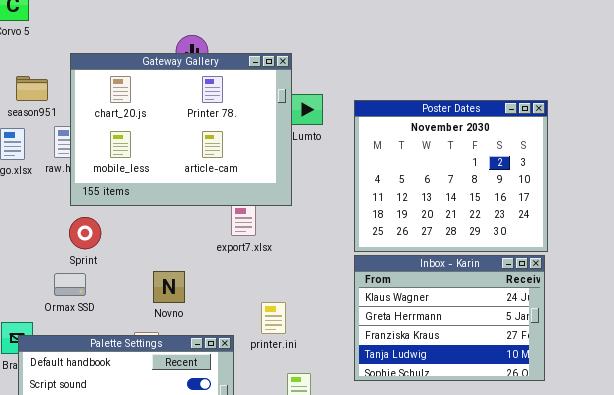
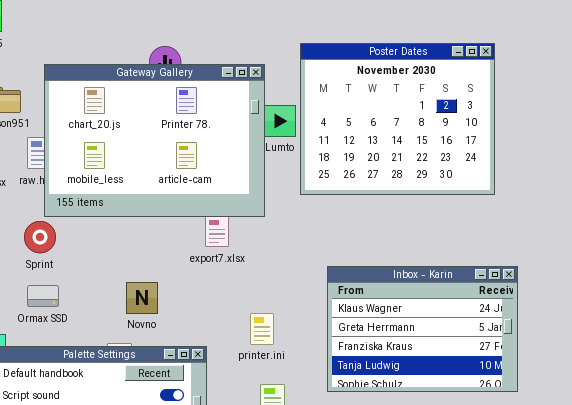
Poster Dates: [354,100,548,252] -> [300,43,495,195], moved
Sprint: [69,217,101,249] -> [24,221,56,253], moved
printer.ini: [261,302,286,334] -> [250,313,274,345], moved

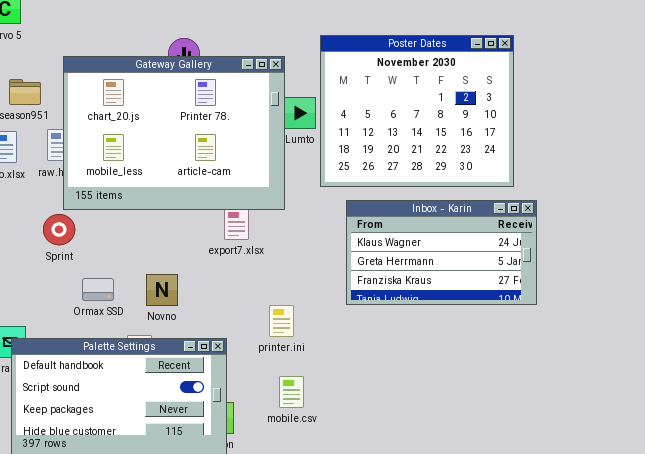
Inbox - Karin: [327,266,518,392] -> [346,200,537,305], moved, resized
Ormax SSD: [27,285,59,307] -> [82,278,114,301], moved

